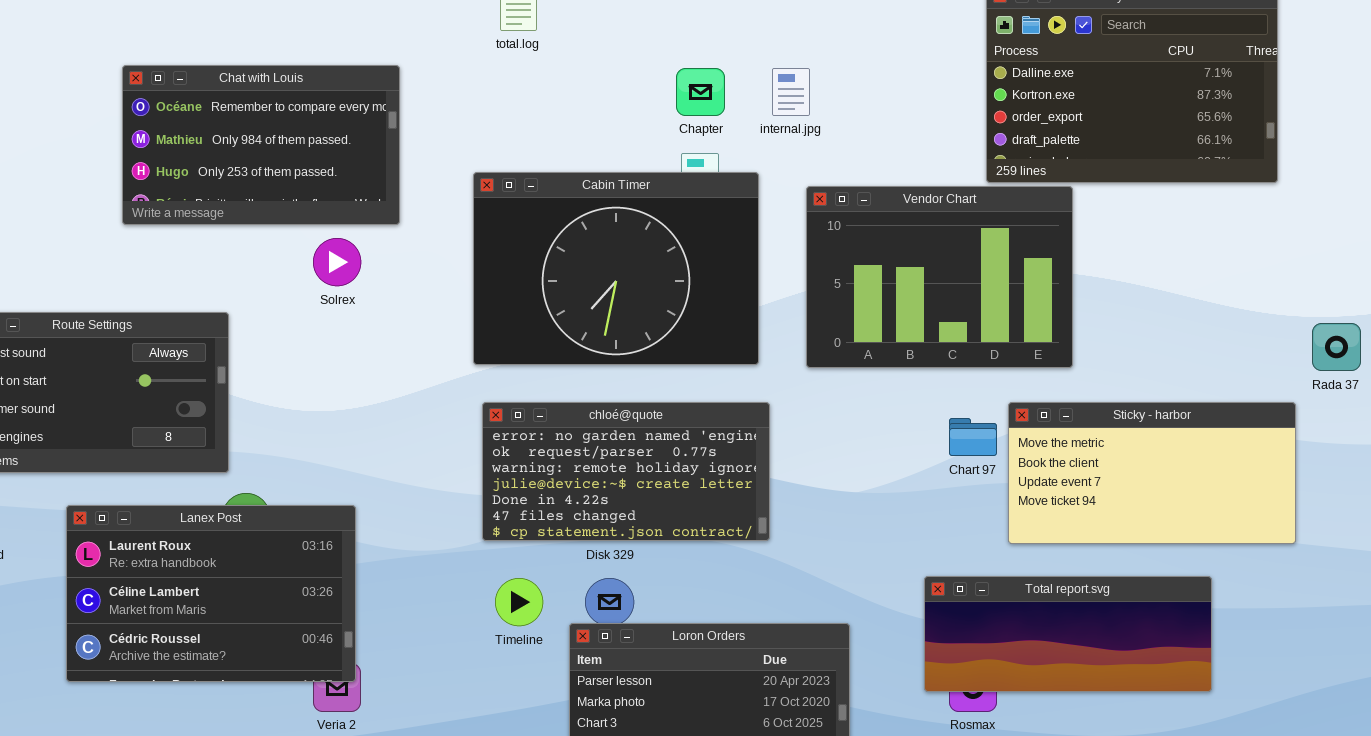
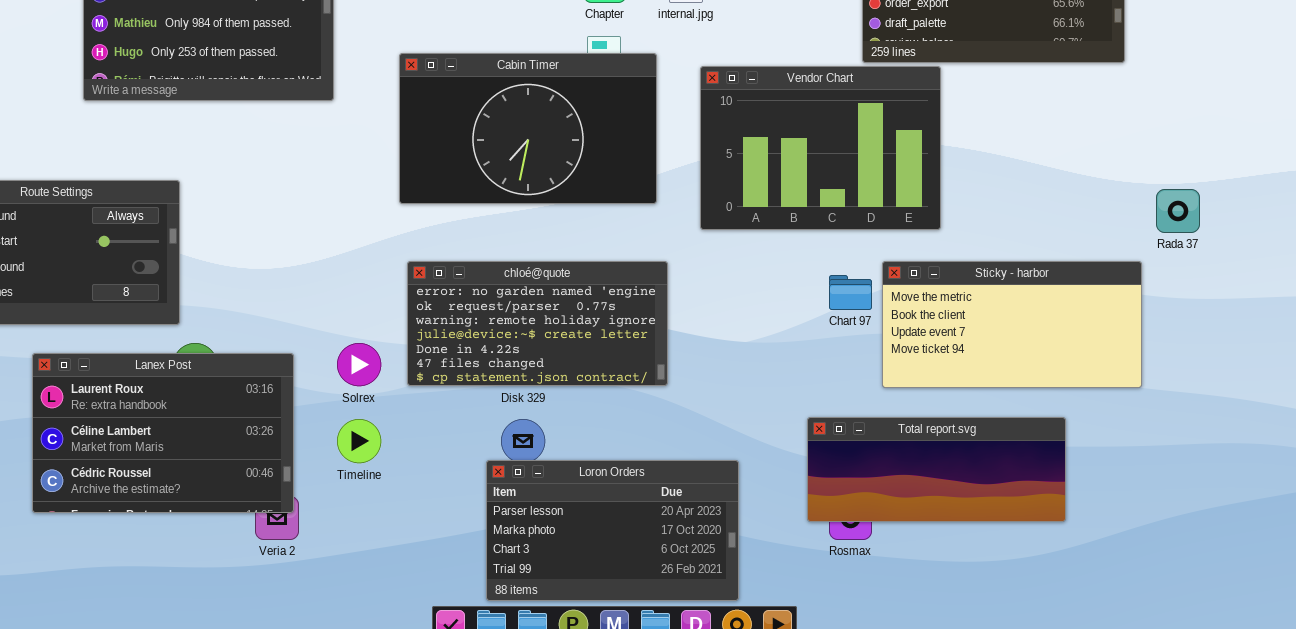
Cabin Timer: [473,172,759,365] -> [399,53,657,204], resized
Solrex: [313,238,361,286] -> [337,343,381,386], moved
Timeline: [495,578,543,626] -> [337,419,381,463], moved

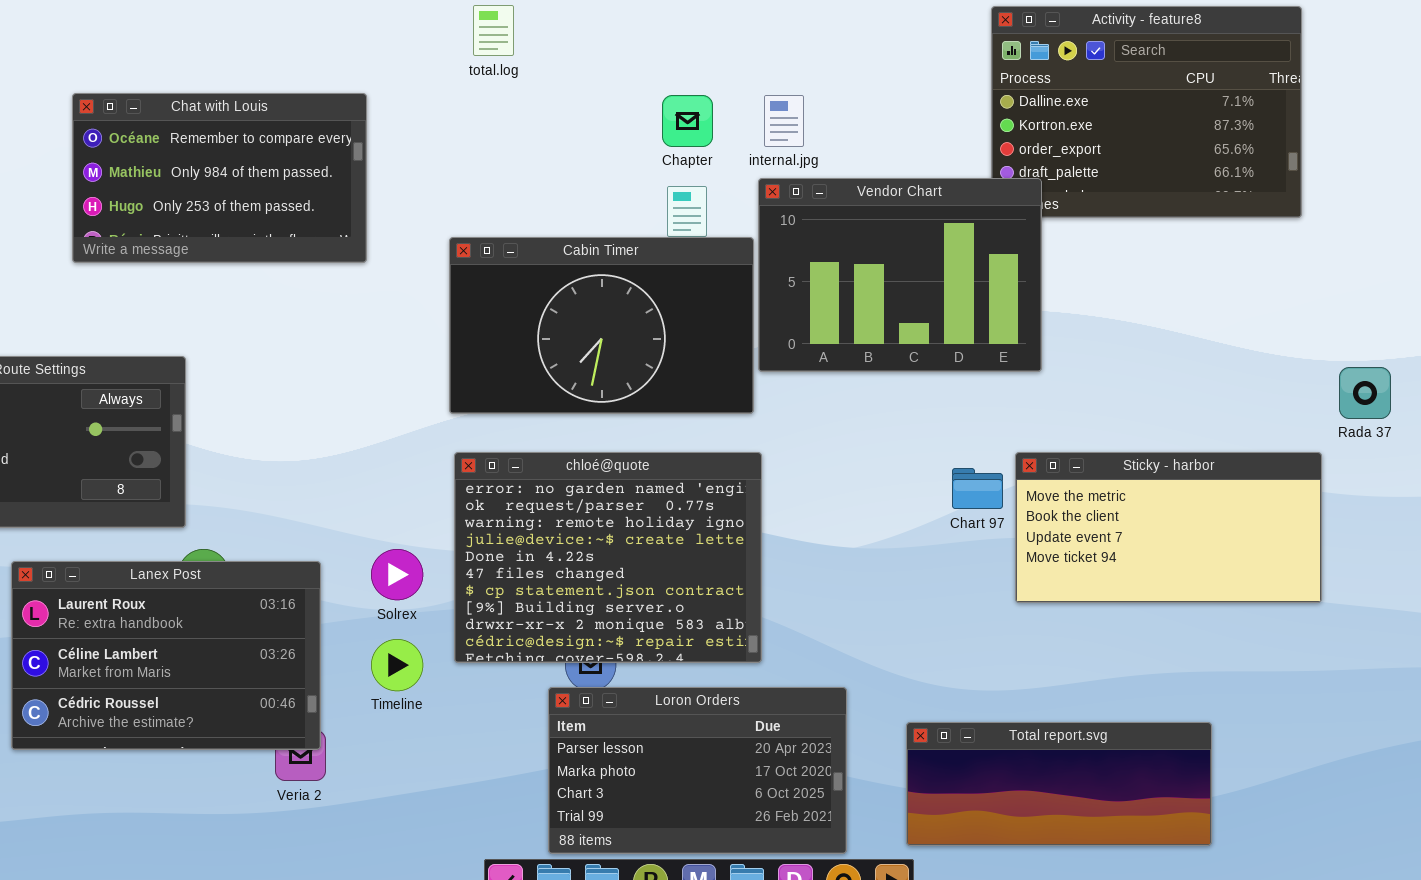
Cabin Timer: [399,53,657,204] -> [449,237,754,414], moved
Vendor Chart: [700,66,941,230] -> [758,178,1042,372], moved
chloé@quote: [407,261,668,386] -> [454,452,762,663], resized
Total report.svg: [807,417,1066,522] -> [906,722,1212,846], moved

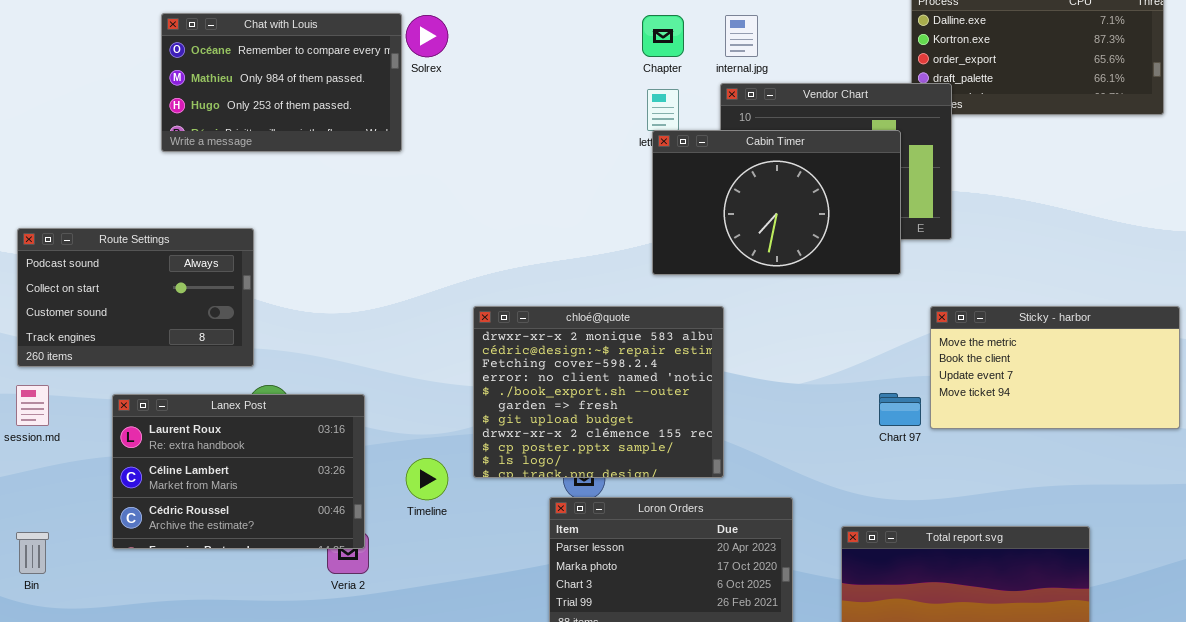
Cabin Timer: [449,237,754,414] -> [652,130,901,275], moved
chloé@quote: [454,452,762,663] -> [473,306,724,478], scrolled down 8 rows
Chart 97: [952,468,1003,509] -> [879,393,921,426], moved
Solrex: [371,549,423,600] -> [406,15,448,57], moved

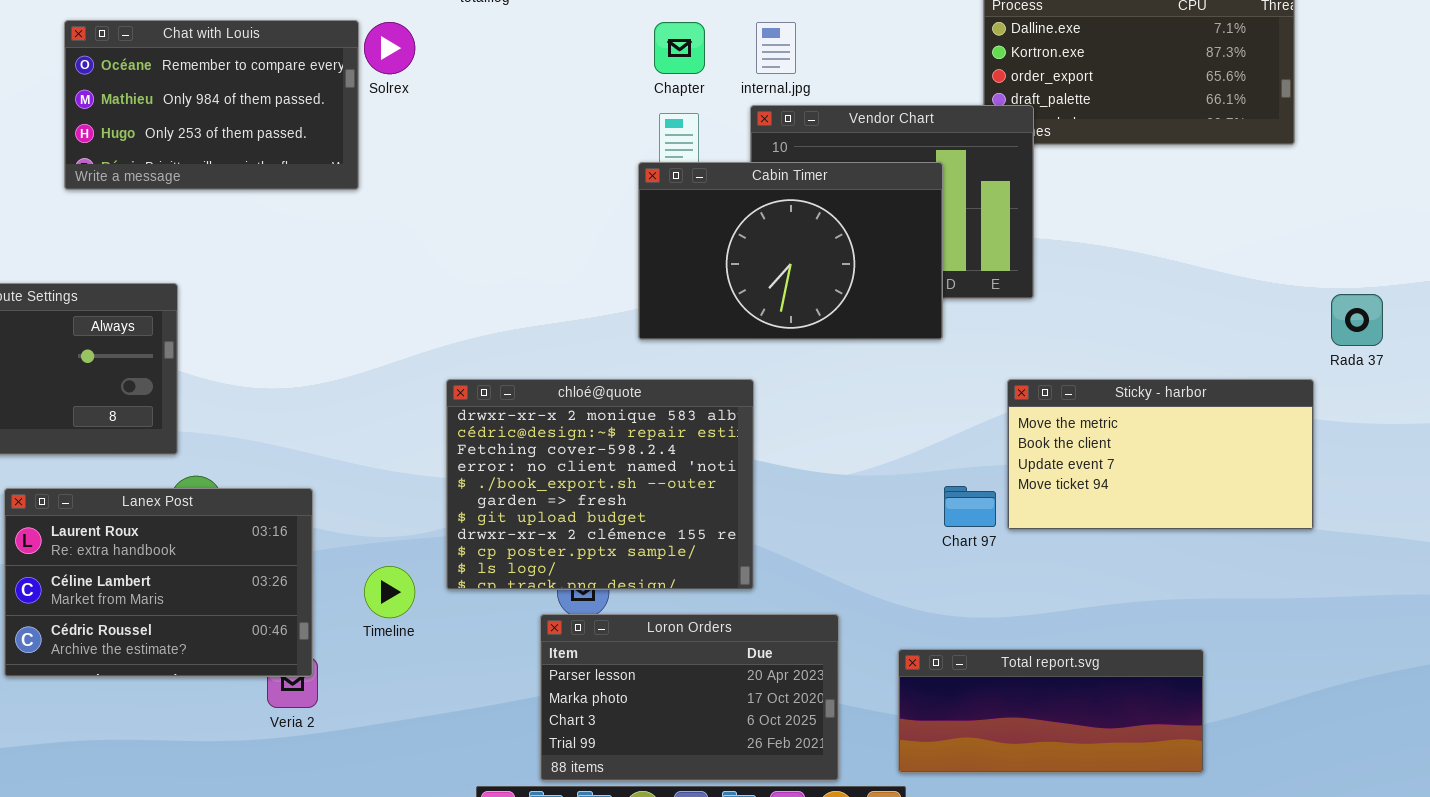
Cabin Timer: [652,130,901,275] -> [638,162,943,340], moved

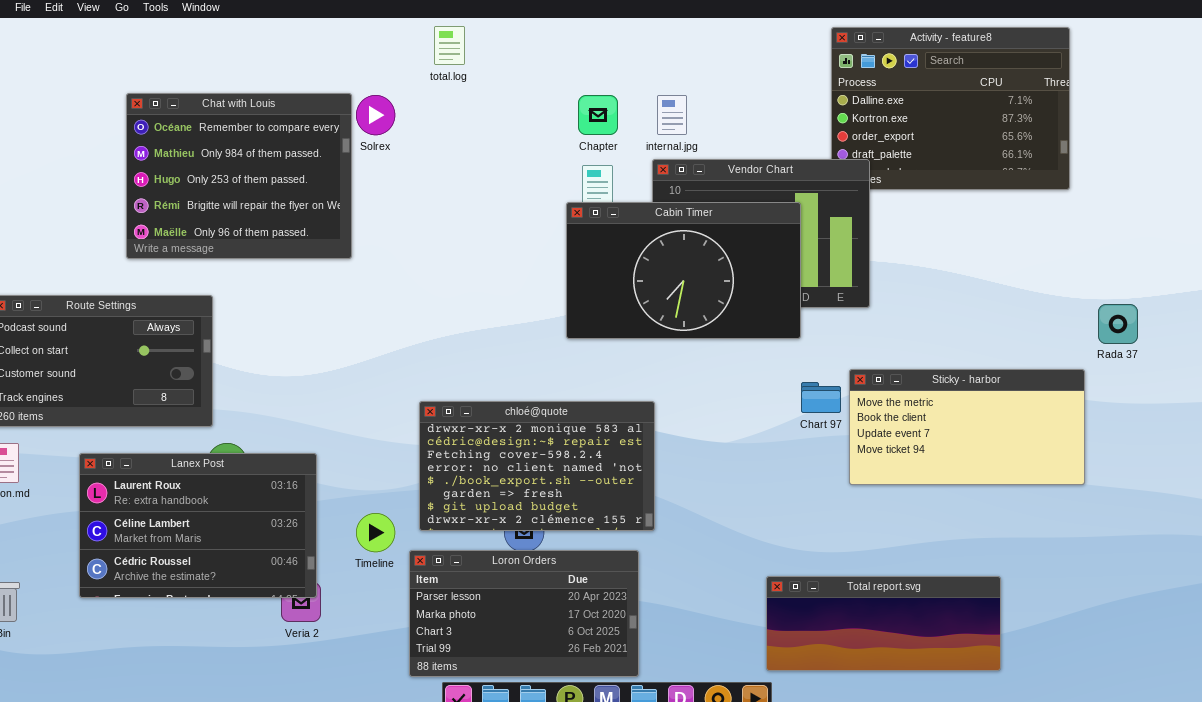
Chat with Louis: [64,20,359,190] -> [126,93,352,259], resized
chloé@quote: [446,379,754,590] -> [419,401,655,531], resized
Chart 97: [944,486,996,527] -> [801,382,841,413], moved
Loron Orders: [540,614,839,781] -> [409,550,639,677], moved

